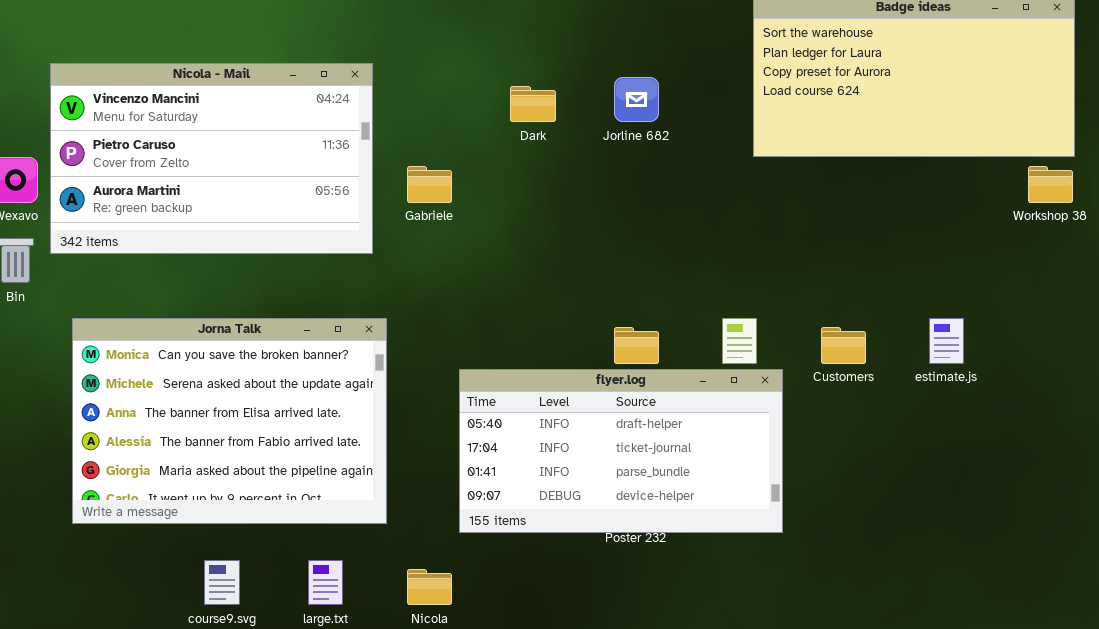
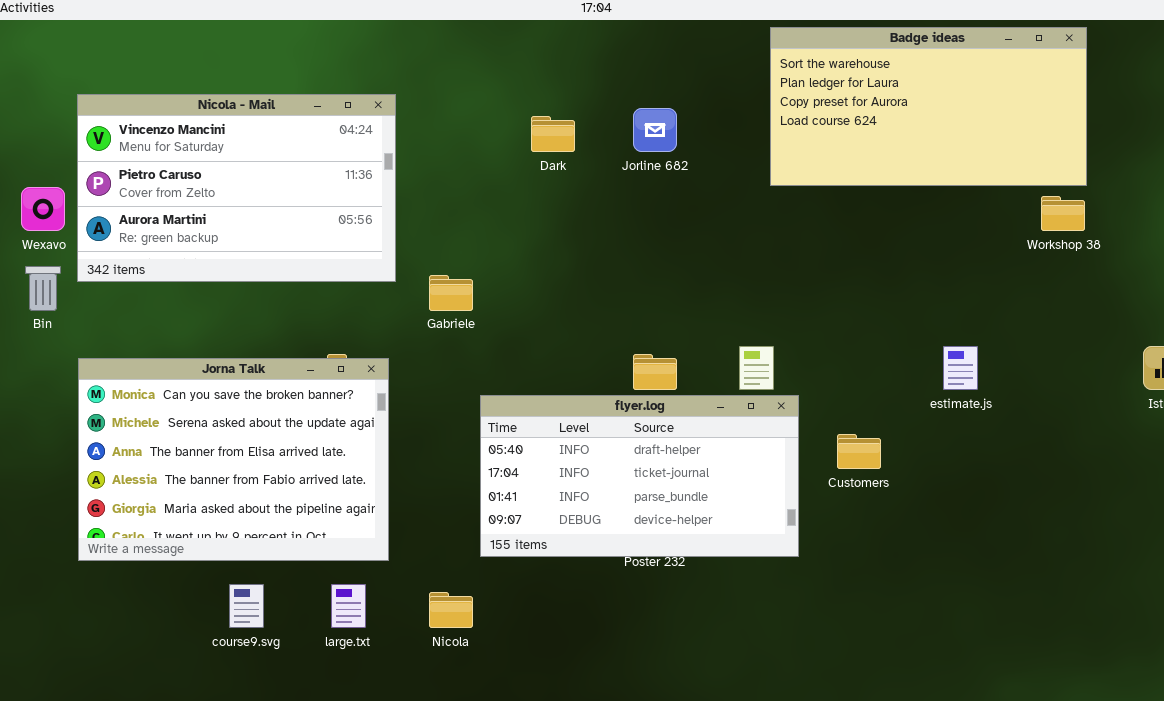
Gabriele: [407,166,452,203] -> [429,275,473,311], moved
Jorna Talk: [72,318,387,524] -> [78,358,389,561], moved
Customers: [821,327,866,364] -> [837,434,881,469], moved

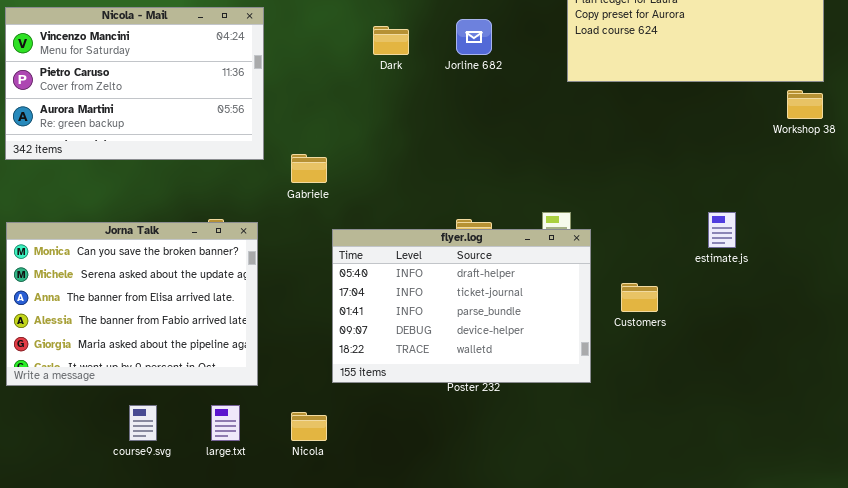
flyer.log: [480,395,799,557] -> [332,229,591,383], resized

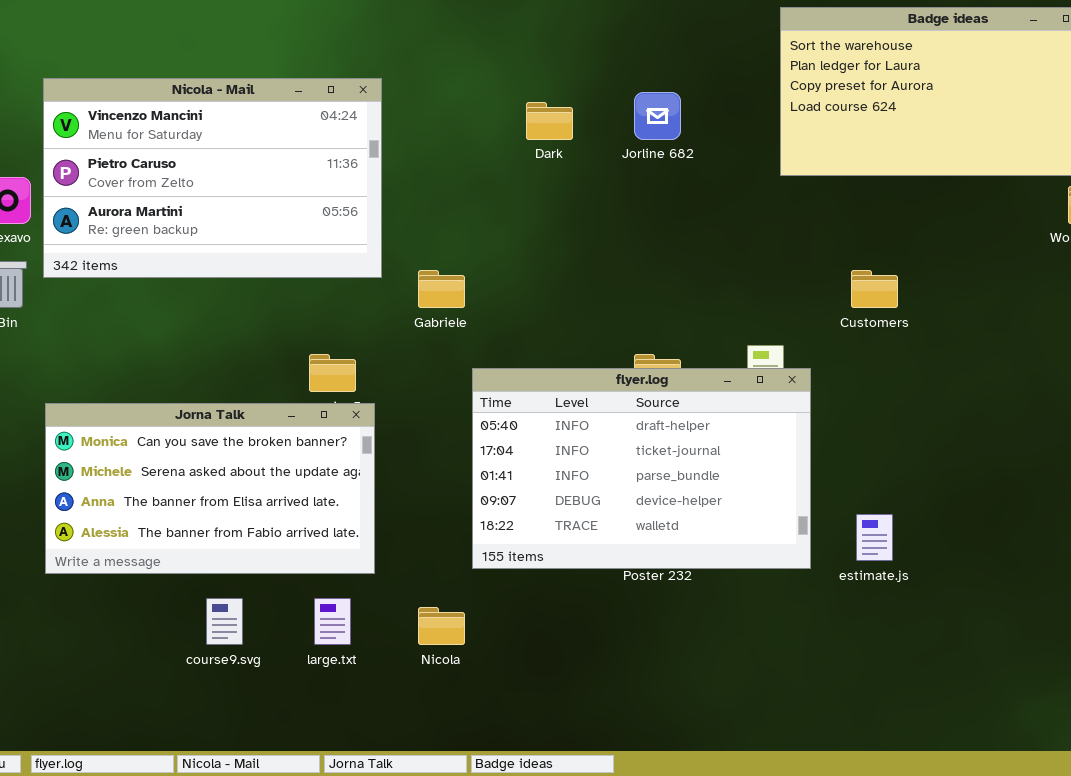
estimate.js: [708,212,736,248] -> [856,514,893,561], moved
Jorna Talk: [6,222,258,386] -> [45,403,375,574], resized
Customers: [621,283,658,312] -> [851,270,898,308], moved

